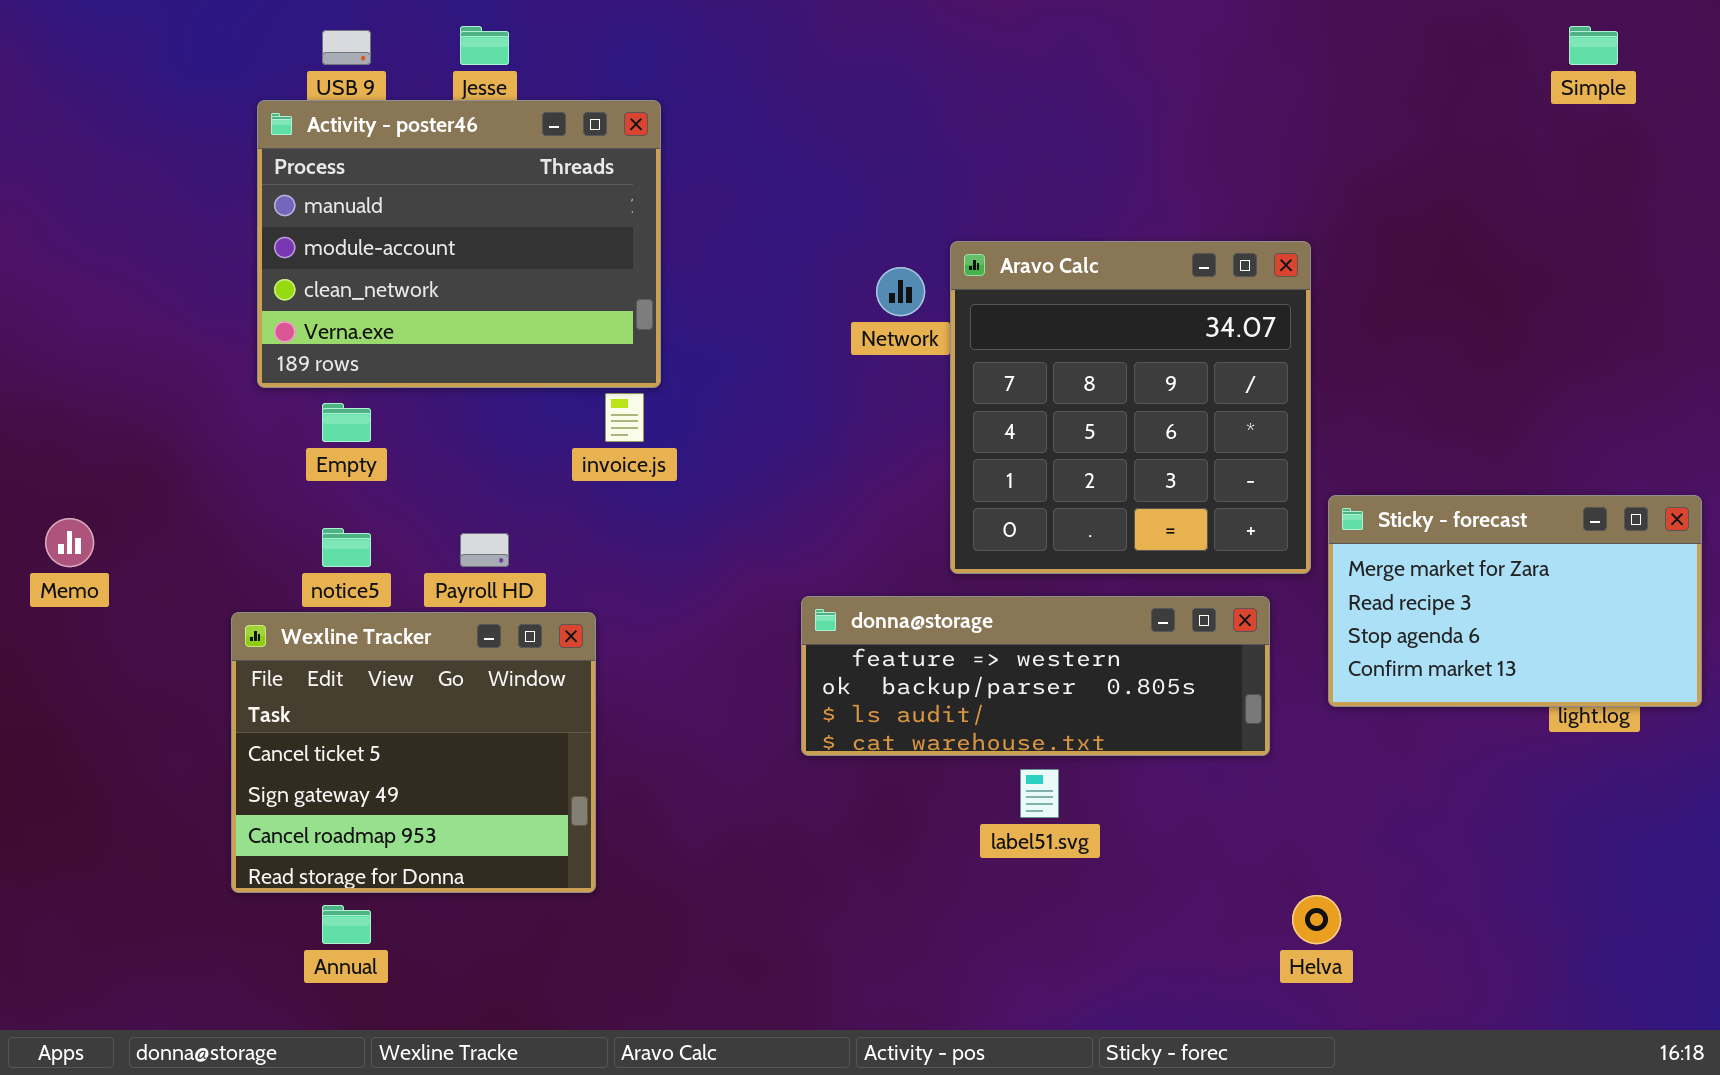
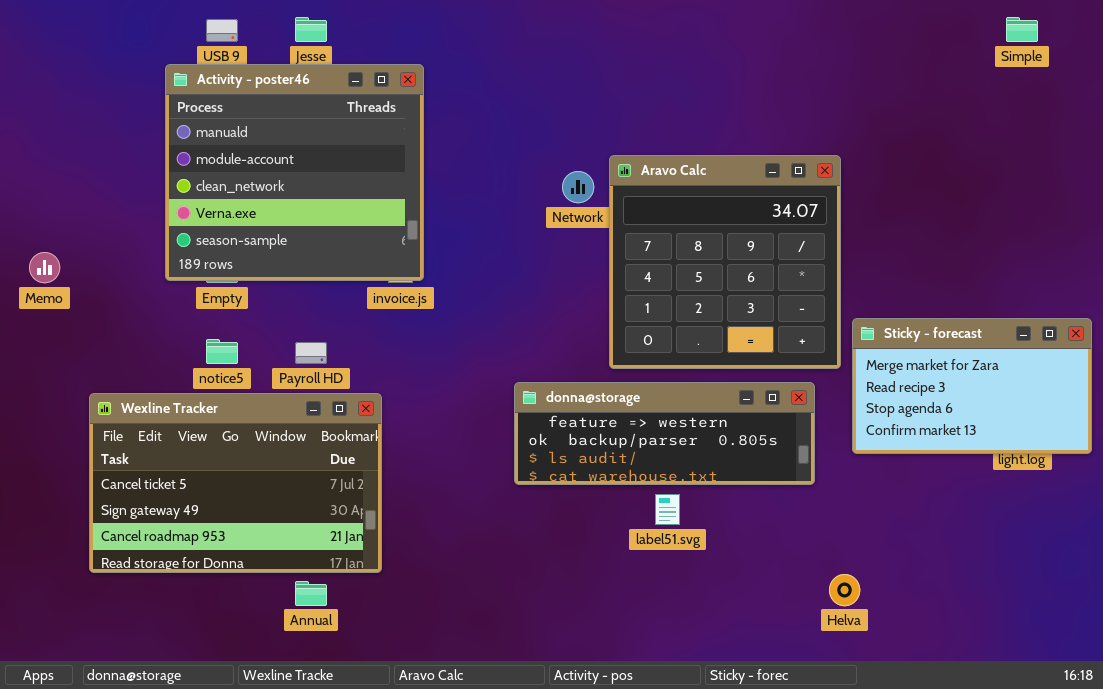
Activity - poster46: [257,100,661,388] -> [165,64,424,281], resized
Memo: [45,518,94,567] -> [29,252,60,283], moved
Wexline Tracker: [231,612,596,893] -> [89,393,382,573], resized
Annual: [322,905,371,944] -> [295,581,327,606], moved

